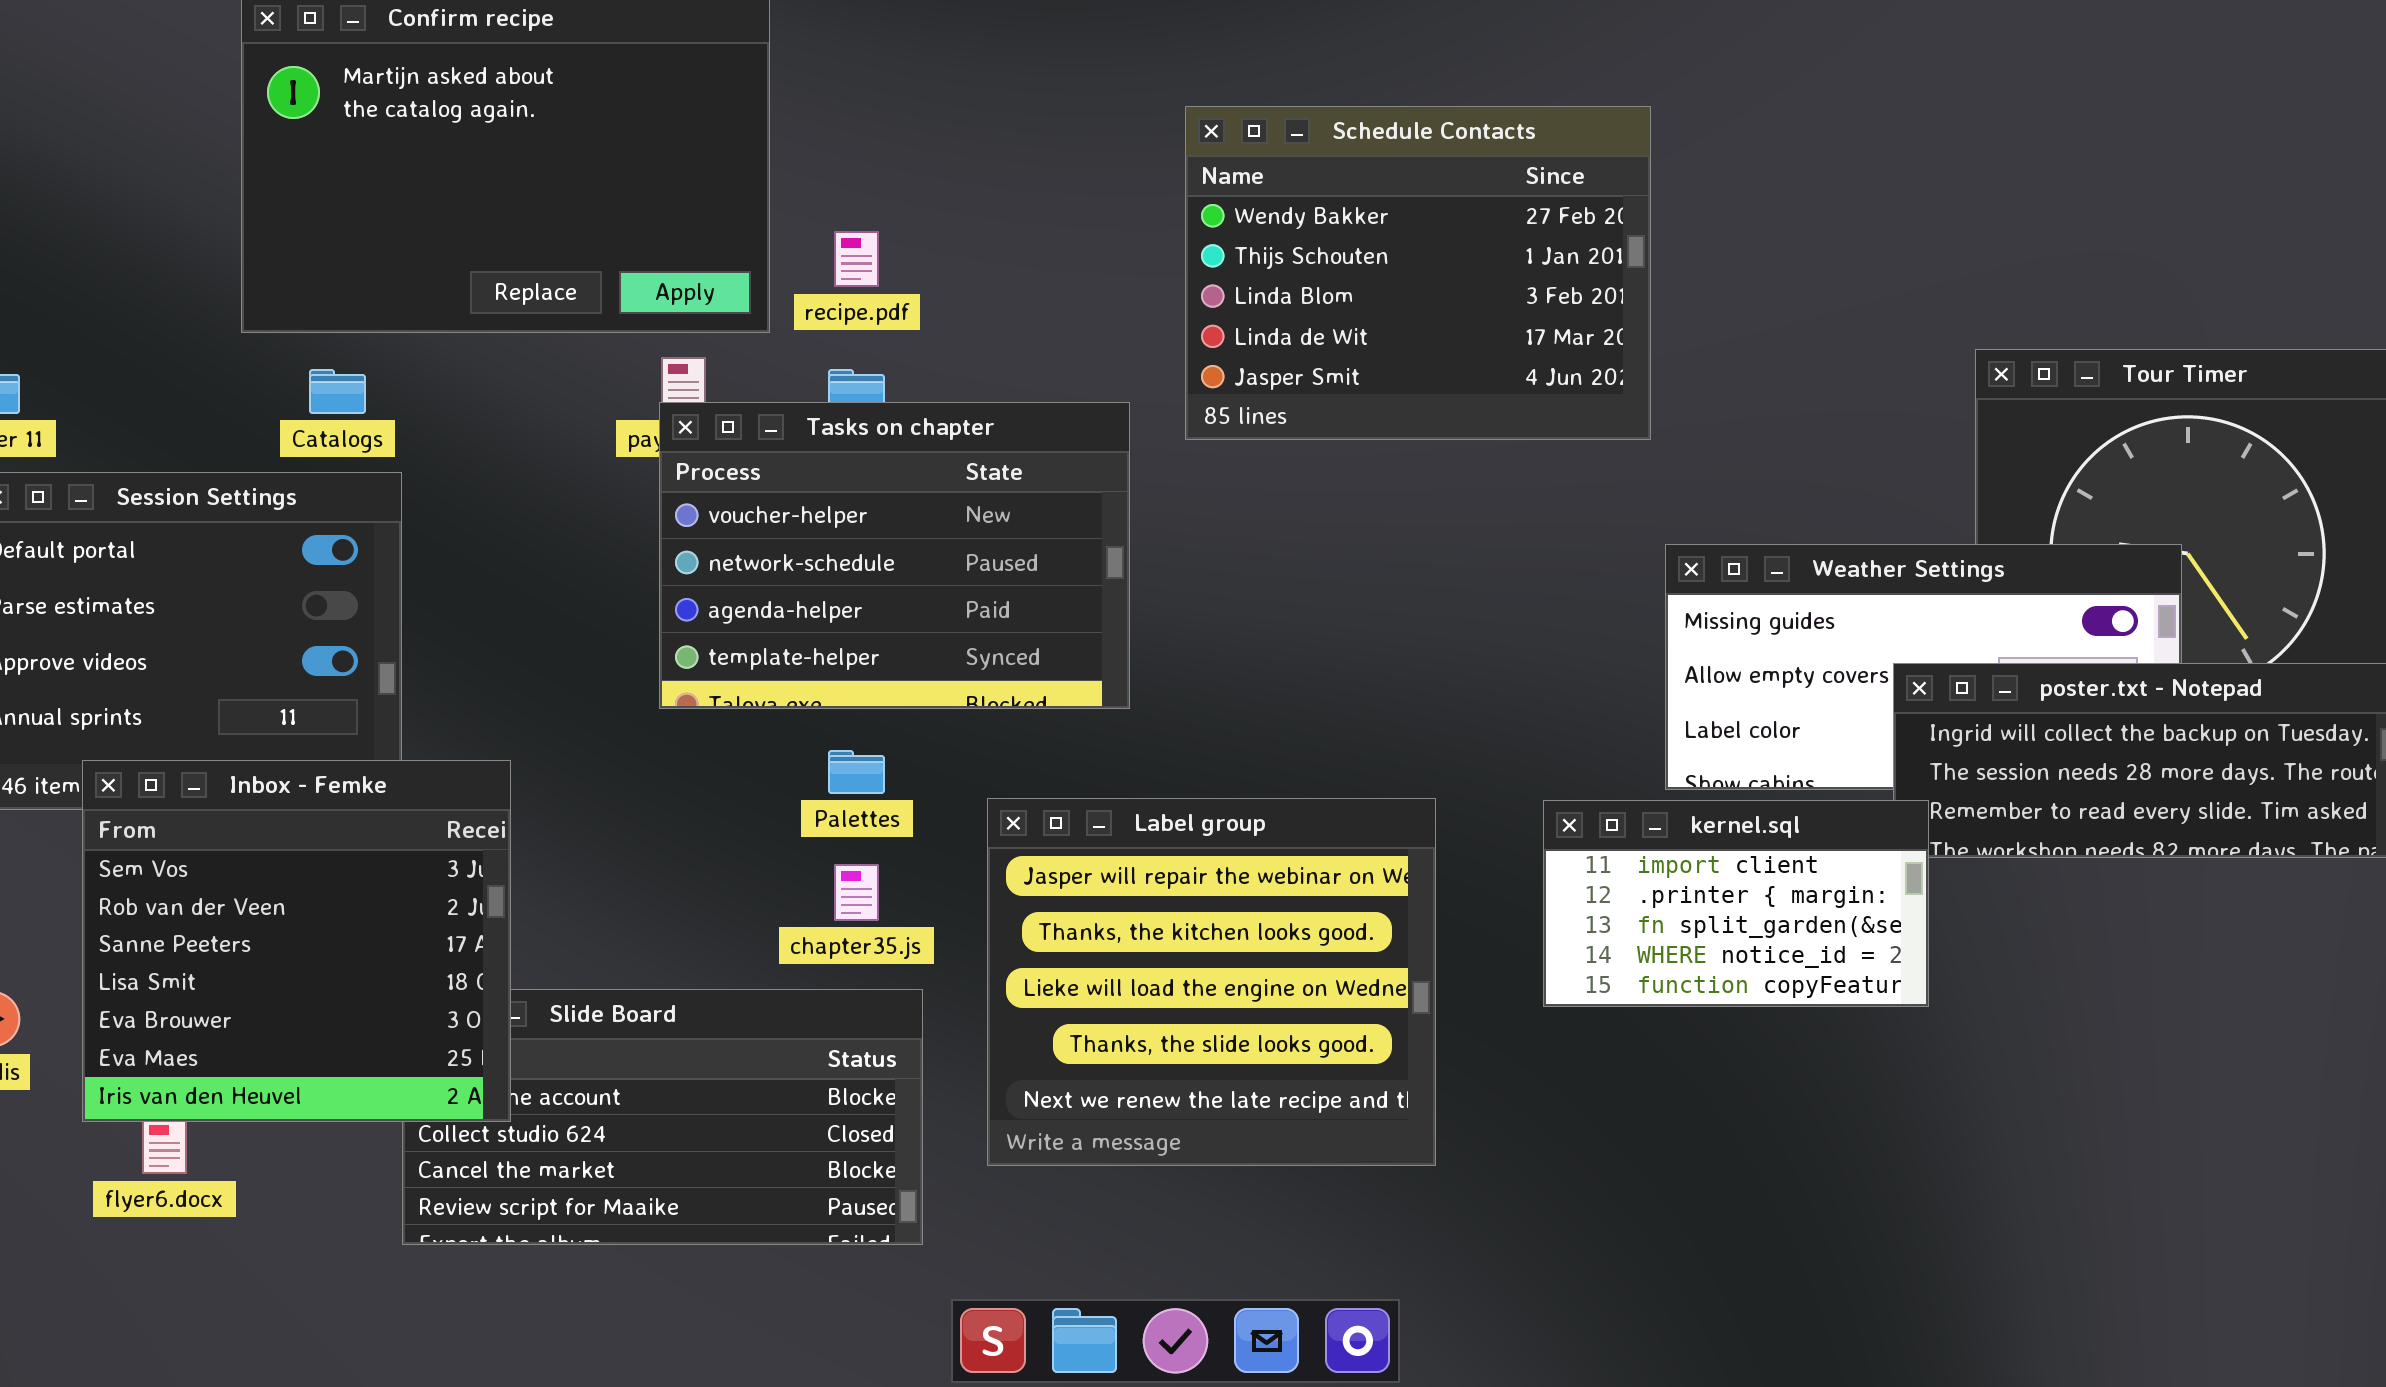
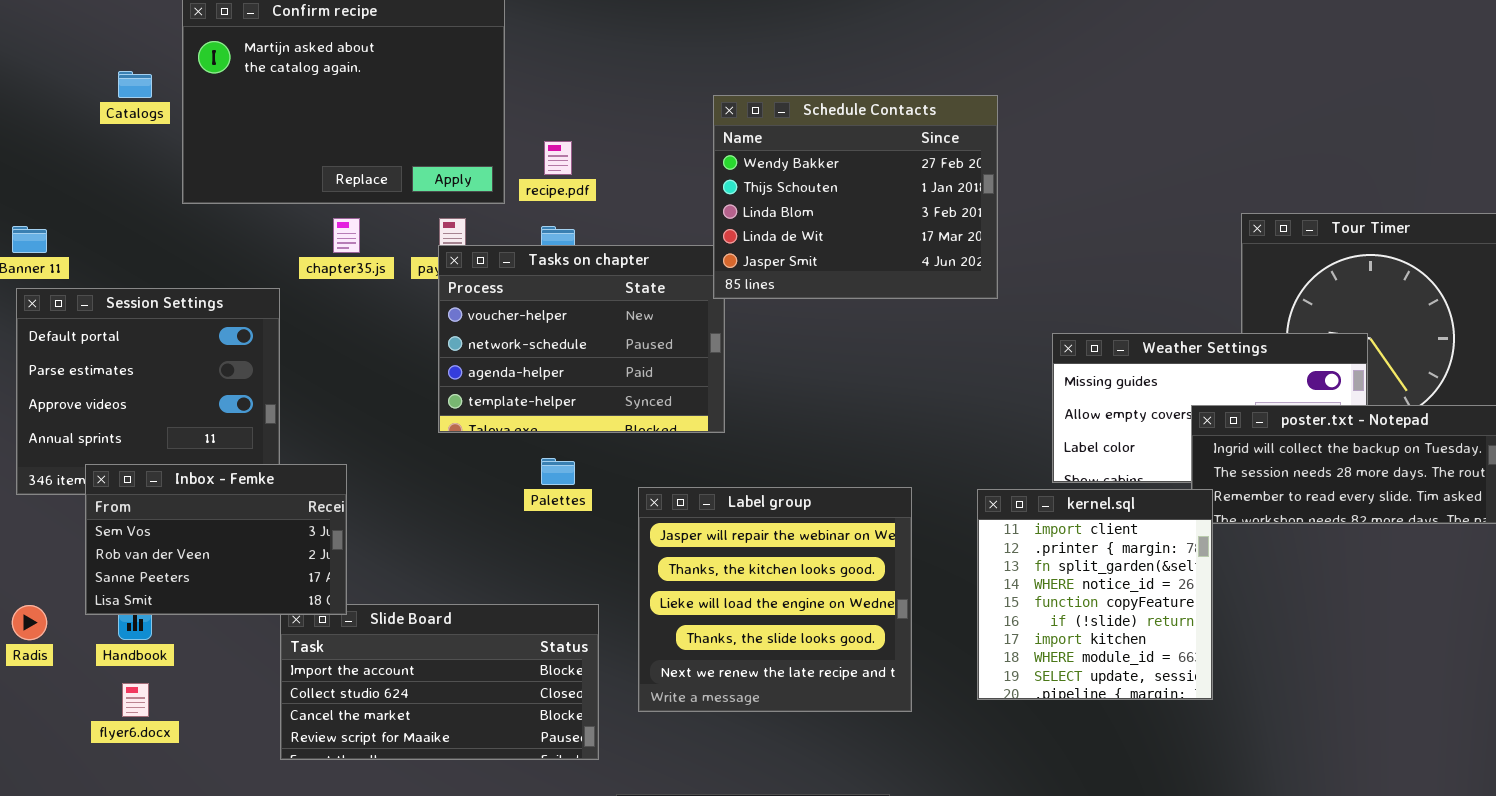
Schedule Contacts: [1185,106,1651,440] -> [713,95,998,299], moved
Catalogs: [309,369,366,414] -> [118,71,152,98], moved
Inbox - Femke: [82,760,511,1122] -> [85,464,347,615], resized
kernel.sql: [1543,800,1929,1007] -> [977,489,1213,700], resized
chapter35.js: [834,864,879,921] -> [333,218,360,253], moved

